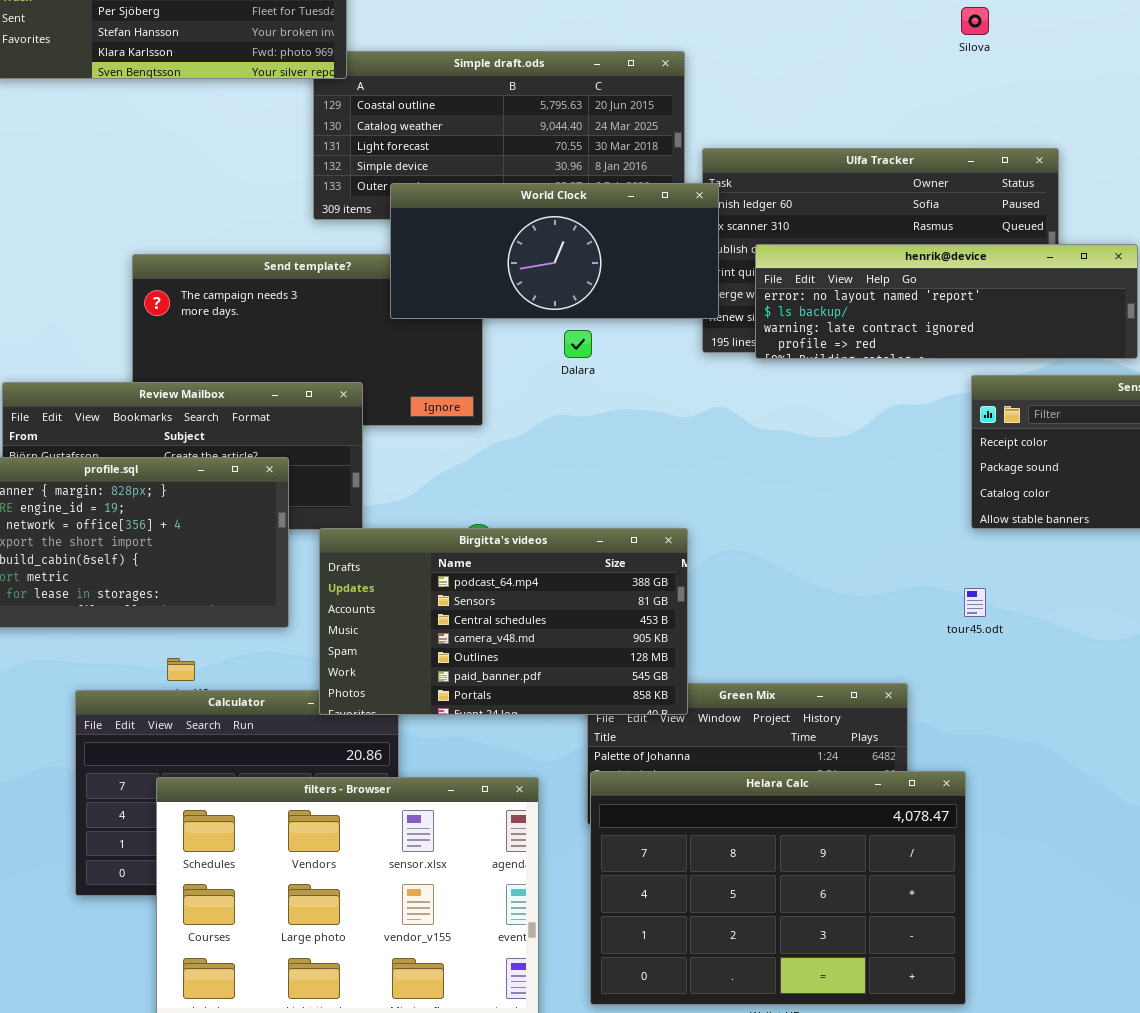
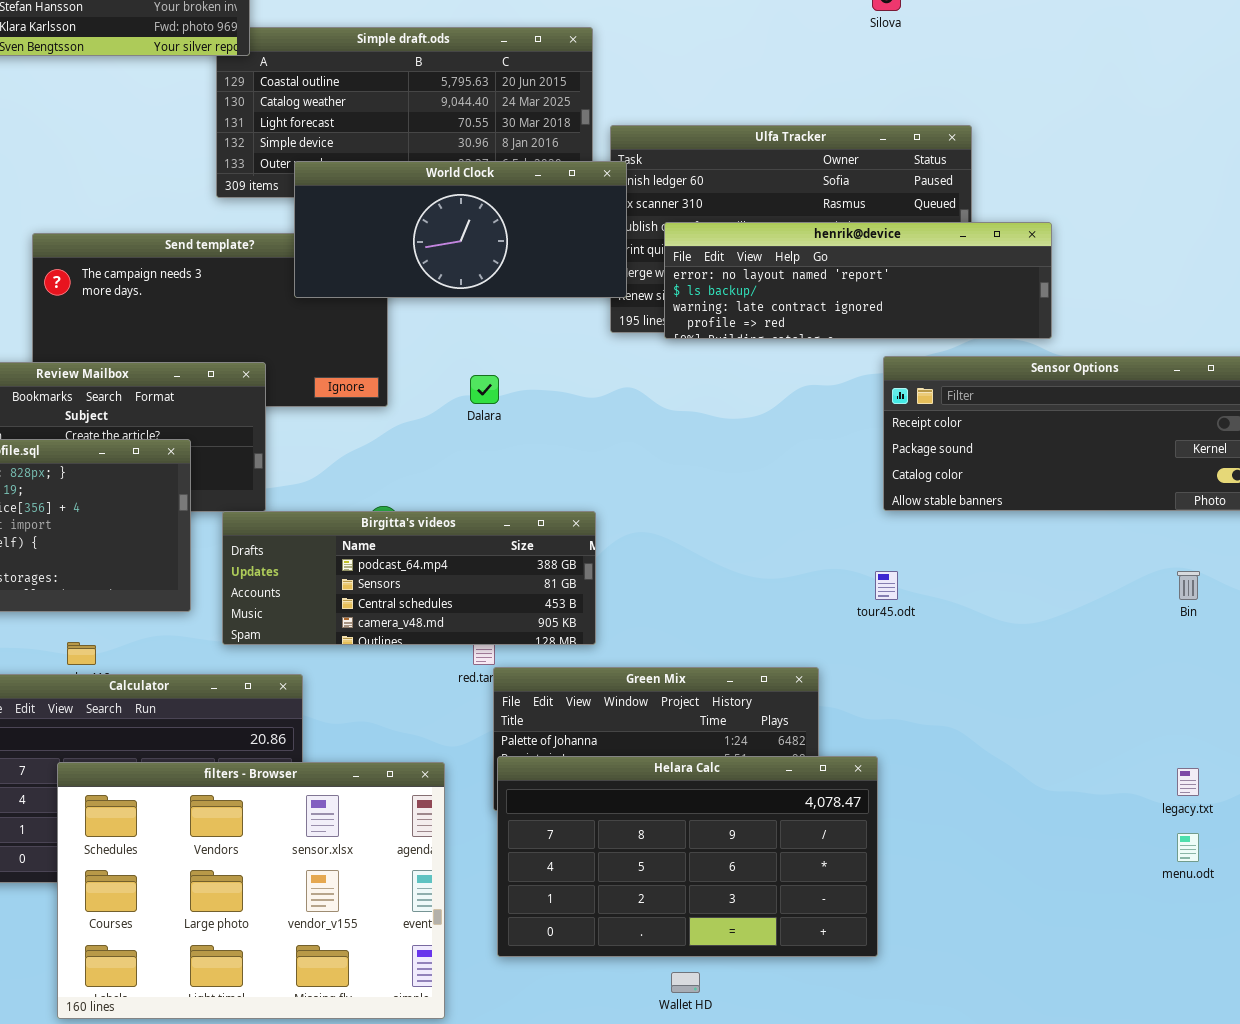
Dalara: [564,330,592,358] -> [470,375,499,404], moved
Birgitta's videos: [319,528,688,715] -> [222,511,596,645], resized
Helara Calc: [590,771,966,1005] -> [497,756,878,957], resized

